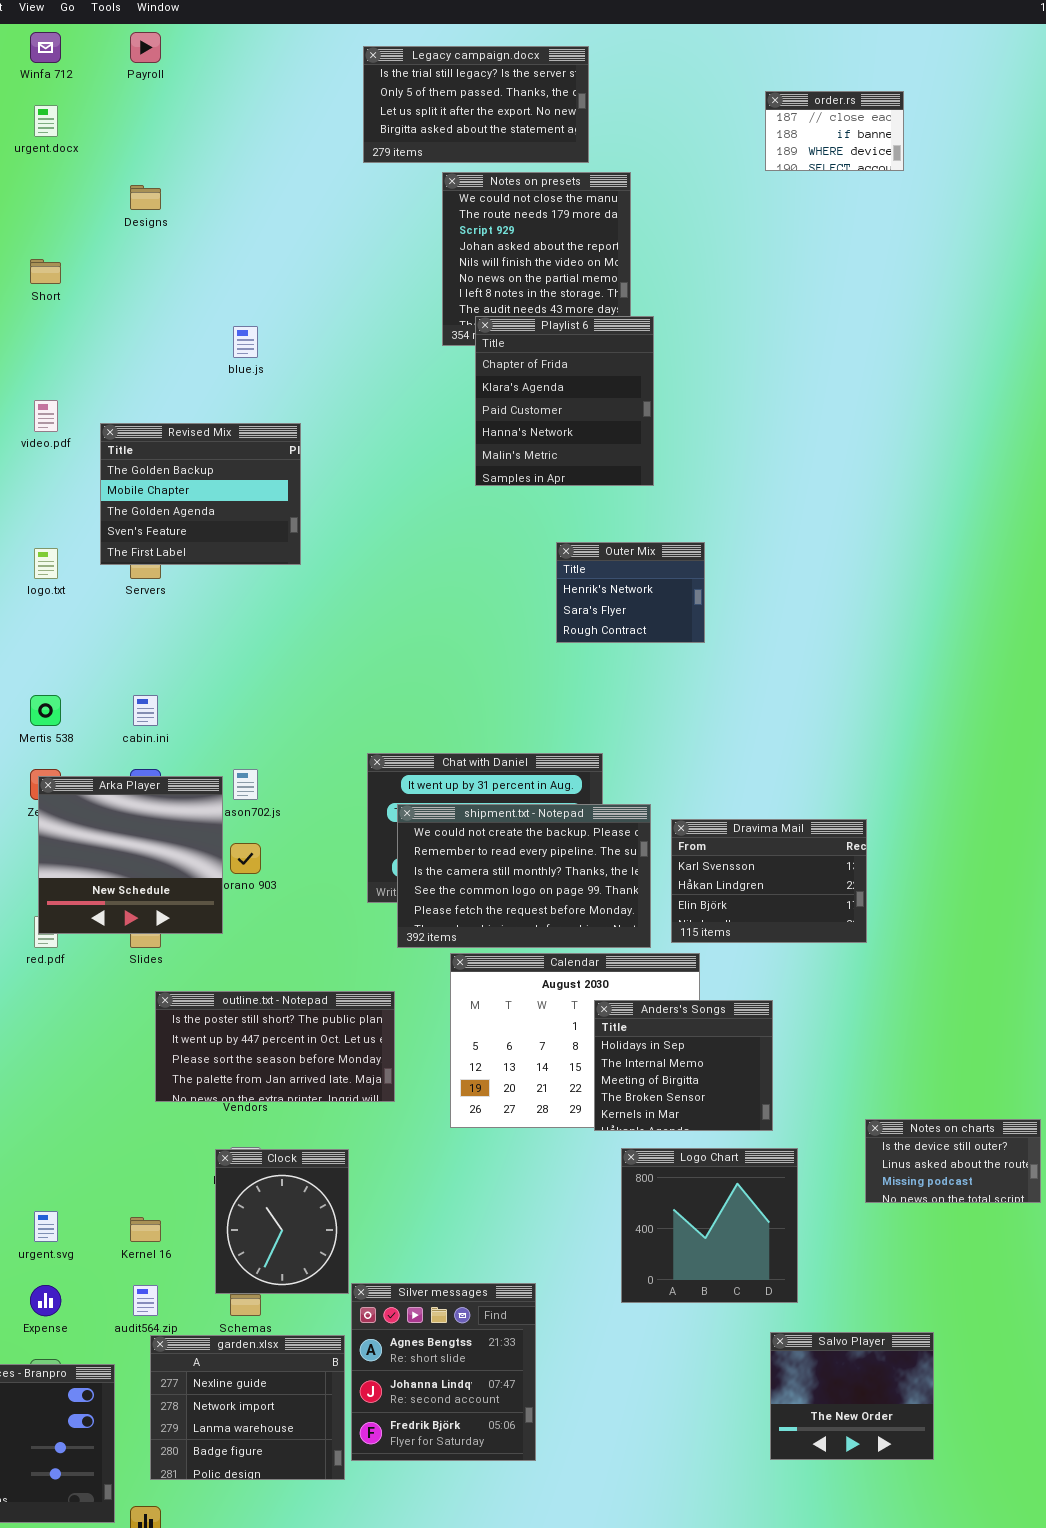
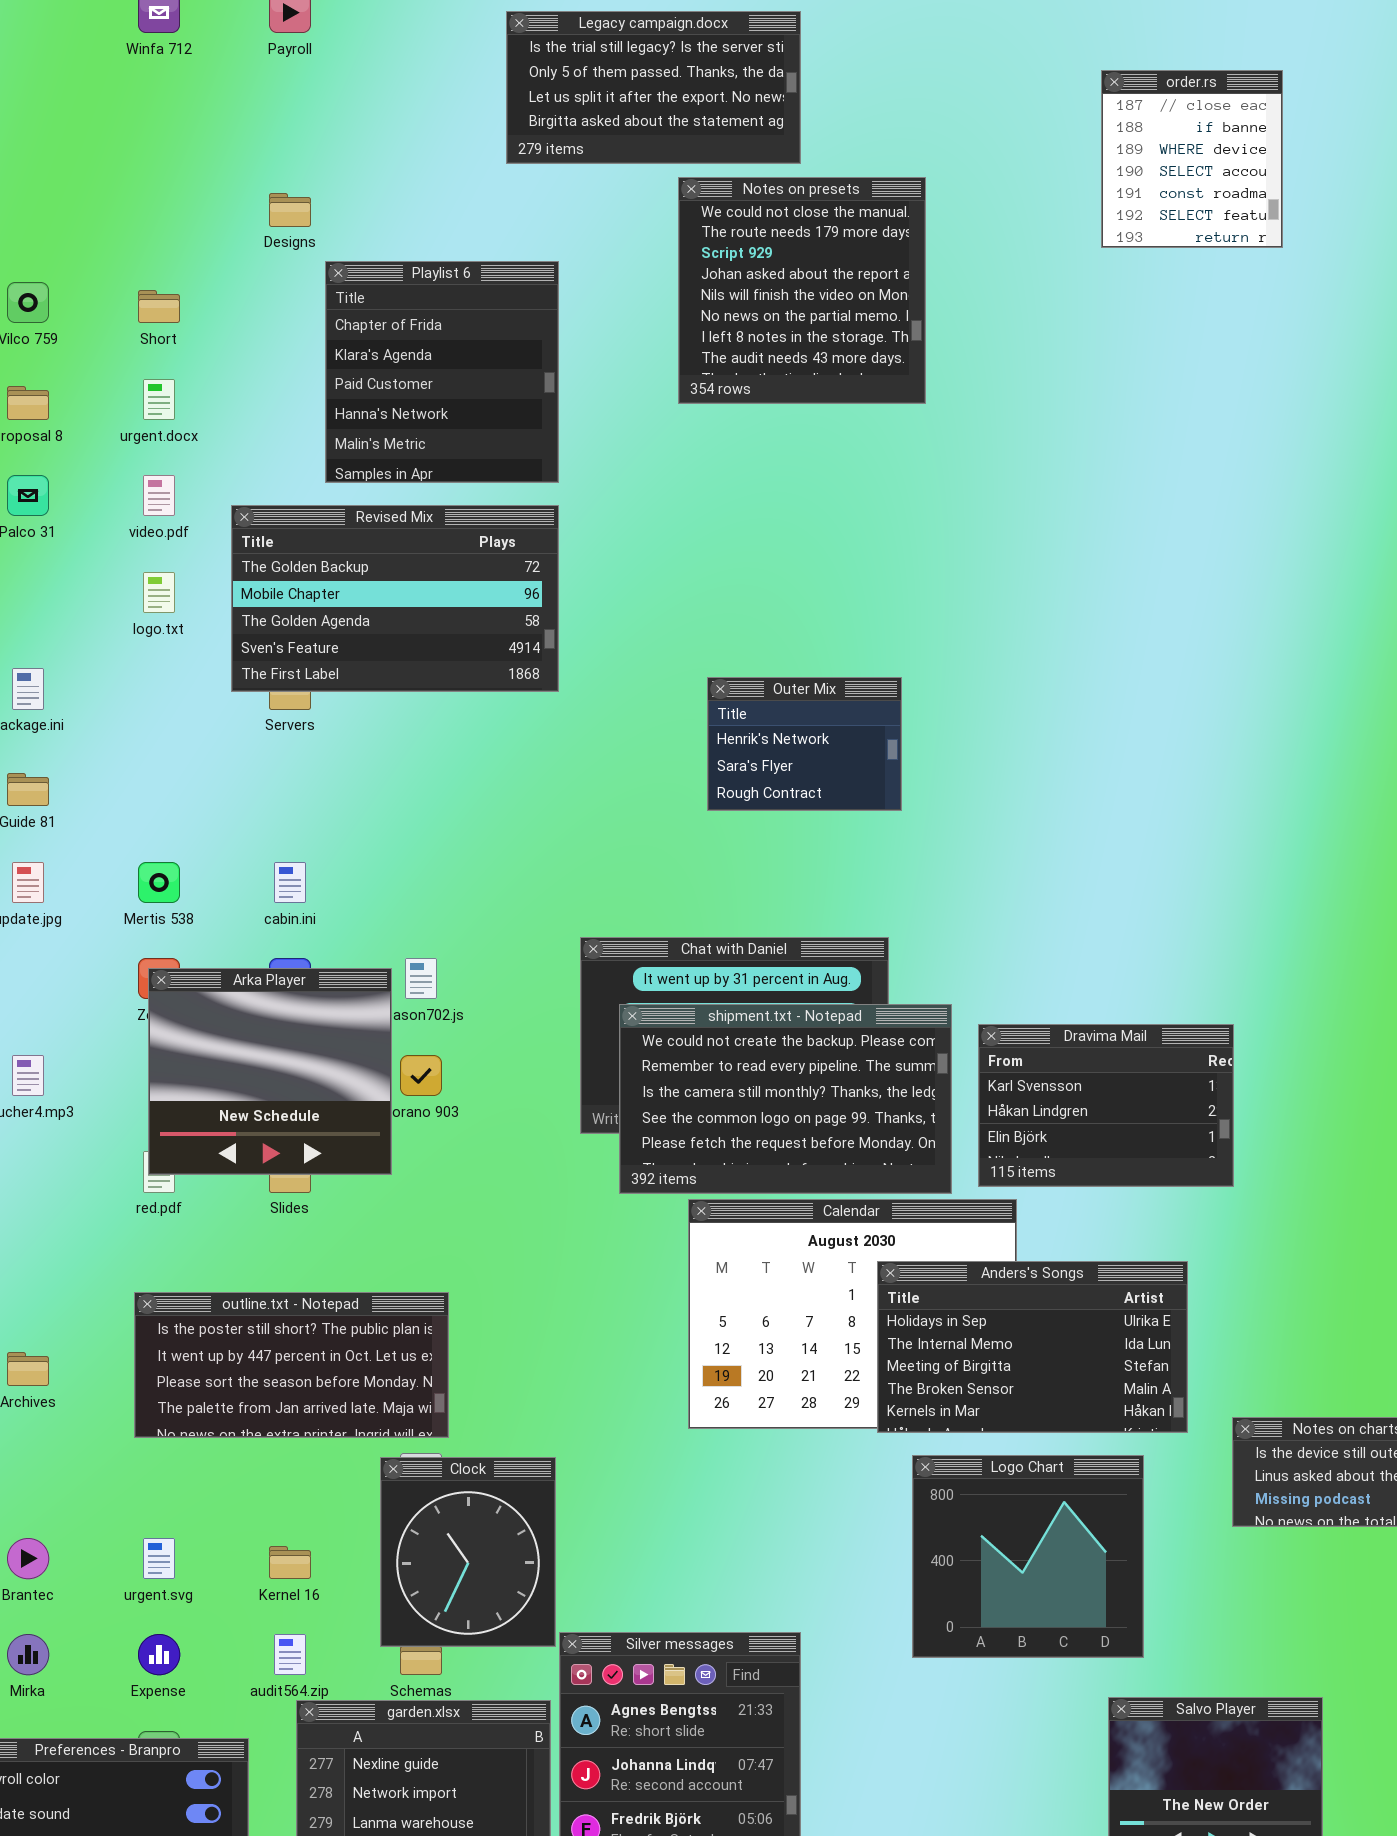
Legacy campaign.docx: [363,46,589,163] -> [506,11,801,164], moved
order.rs: [765,91,904,171] -> [1101,70,1283,248], resized
urgent.docx: [34,105,58,137] -> [143,379,175,420], moved
Playlist 6: [475,316,654,486] -> [325,261,559,483], moved
Revised Mix: [100,423,301,565] -> [231,505,559,692], resized
Outer Mix: [556,542,705,643] -> [707,677,902,811], moved
logo.txt: [34,548,58,579] -> [143,572,175,613], moved
outline.txt - Notepad: [155,991,395,1102] -> [134,1292,449,1438], moved
Anders's Songs: [594,1000,773,1131] -> [877,1261,1188,1433], resized

